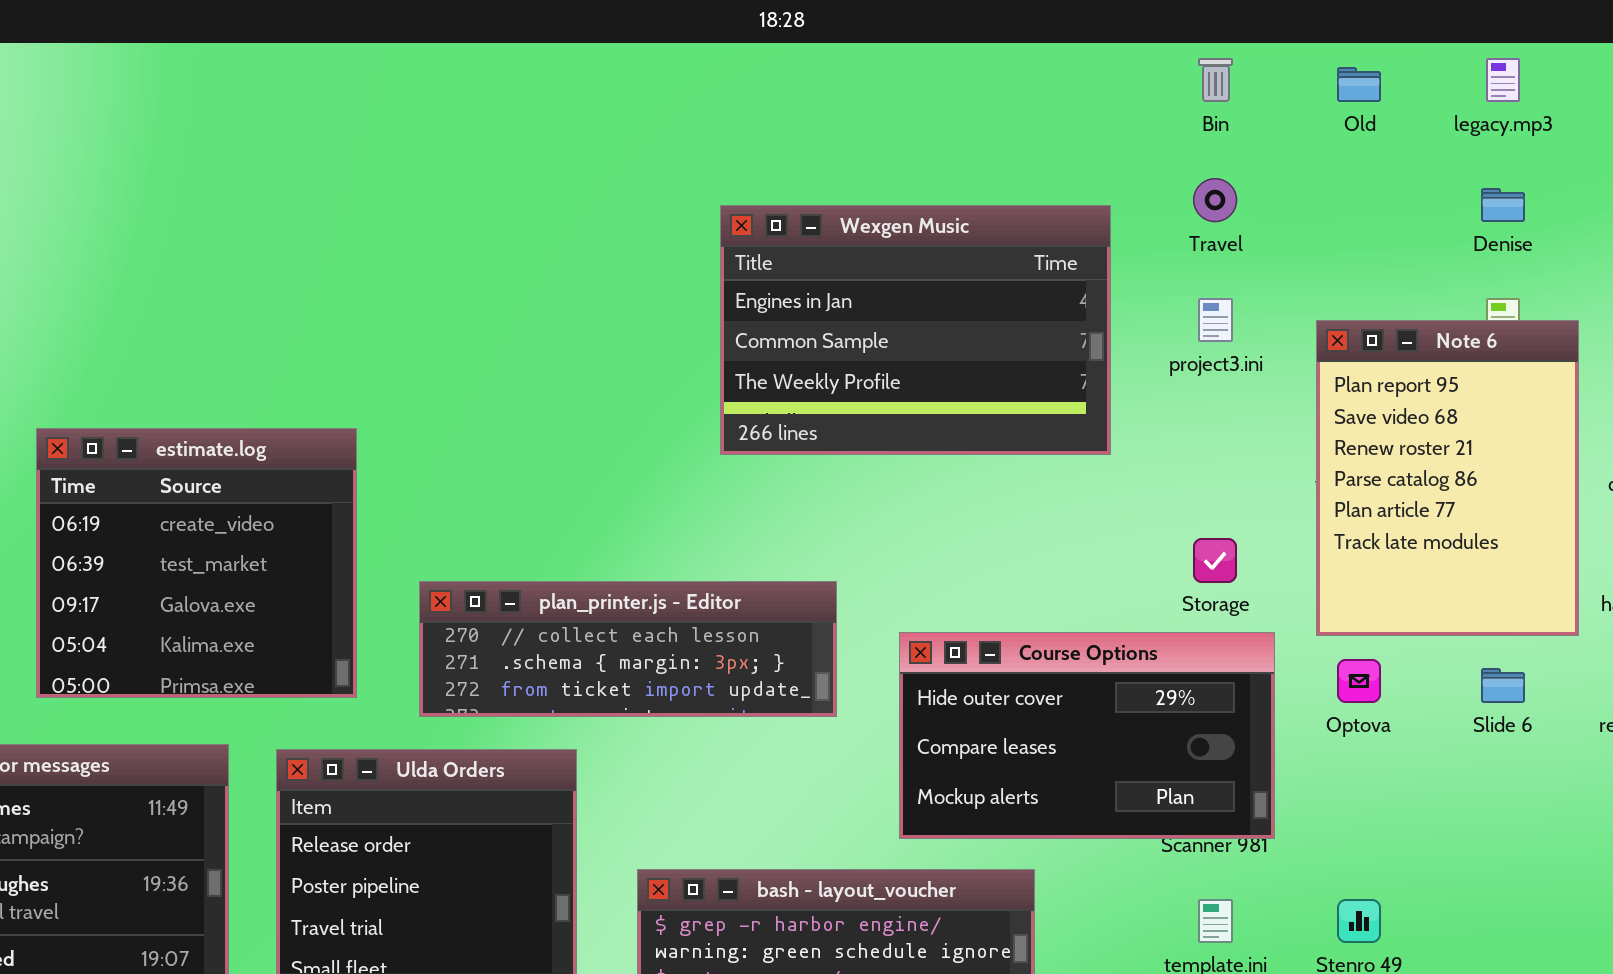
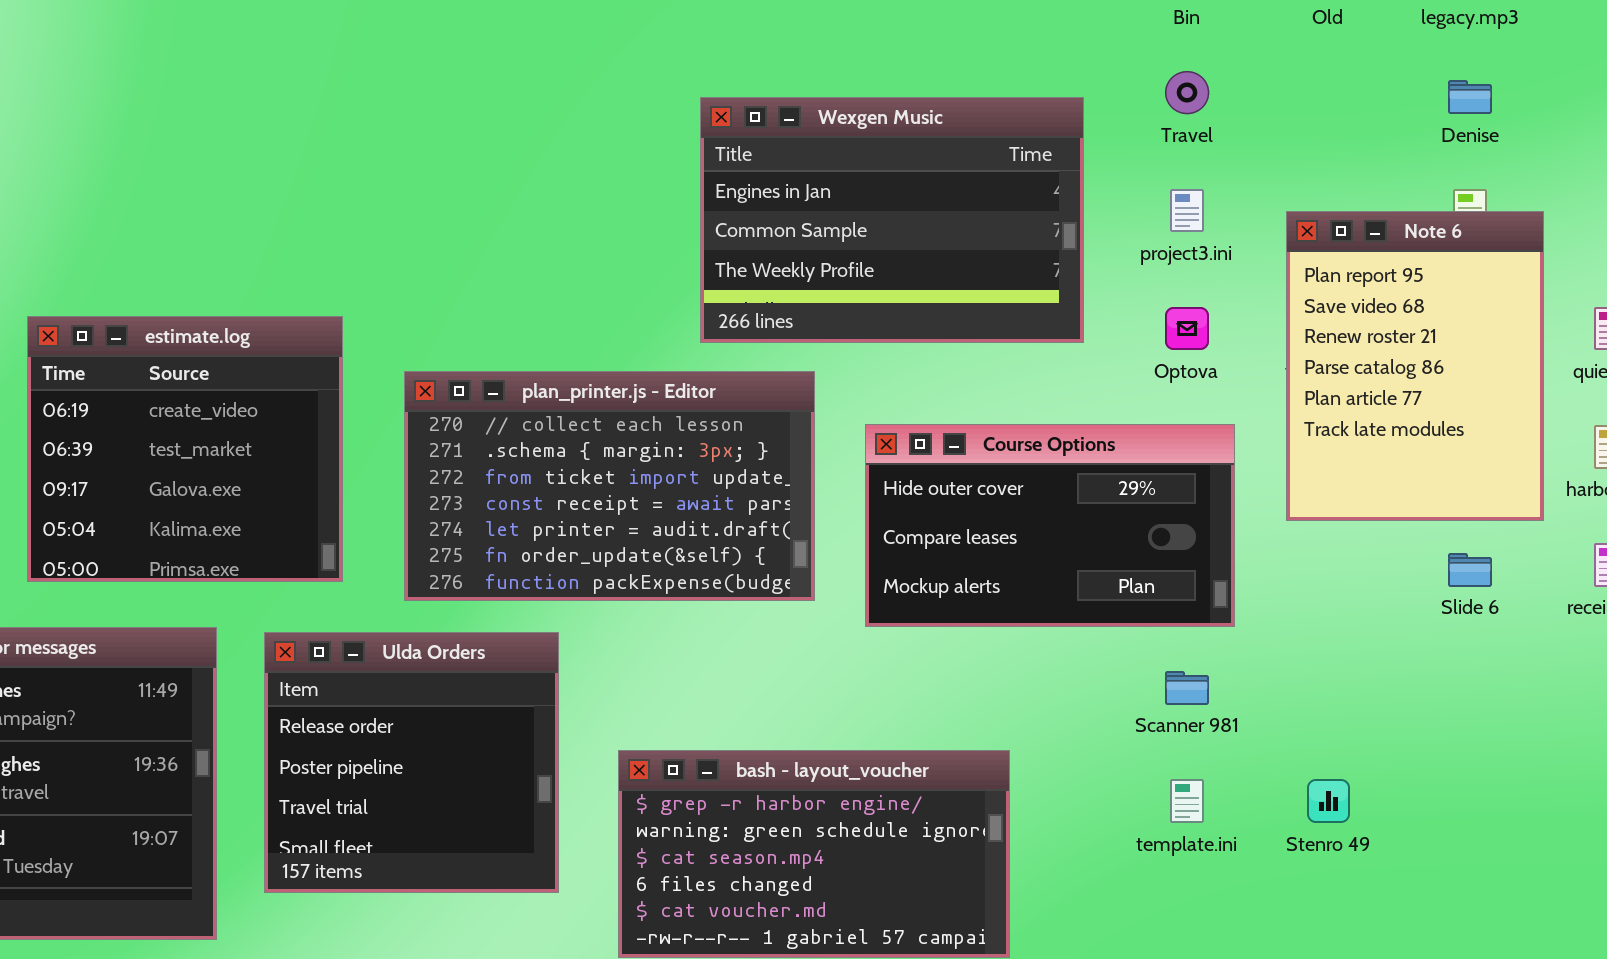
plan_printer.js - Editor: [419,581,837,717] -> [404,371,815,601], resized
Course Options: [899,632,1275,839] -> [865,424,1235,627], moved
Optova: [1337,659,1381,703] -> [1165,307,1209,350], moved

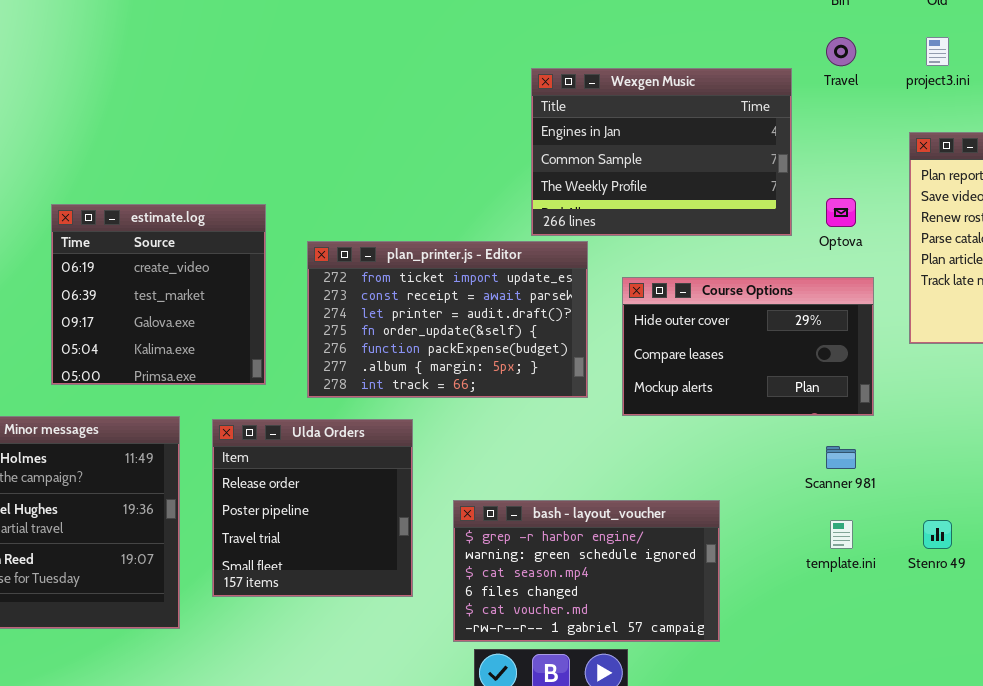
Wexgen Music: [700,97,1084,343] -> [531,68,792,236], moved
project3.ini: [1170,189,1204,232] -> [926,37,949,66], moved
plan_printer.js - Editor: [404,371,815,601] -> [307,241,588,398], scrolled down 2 rows

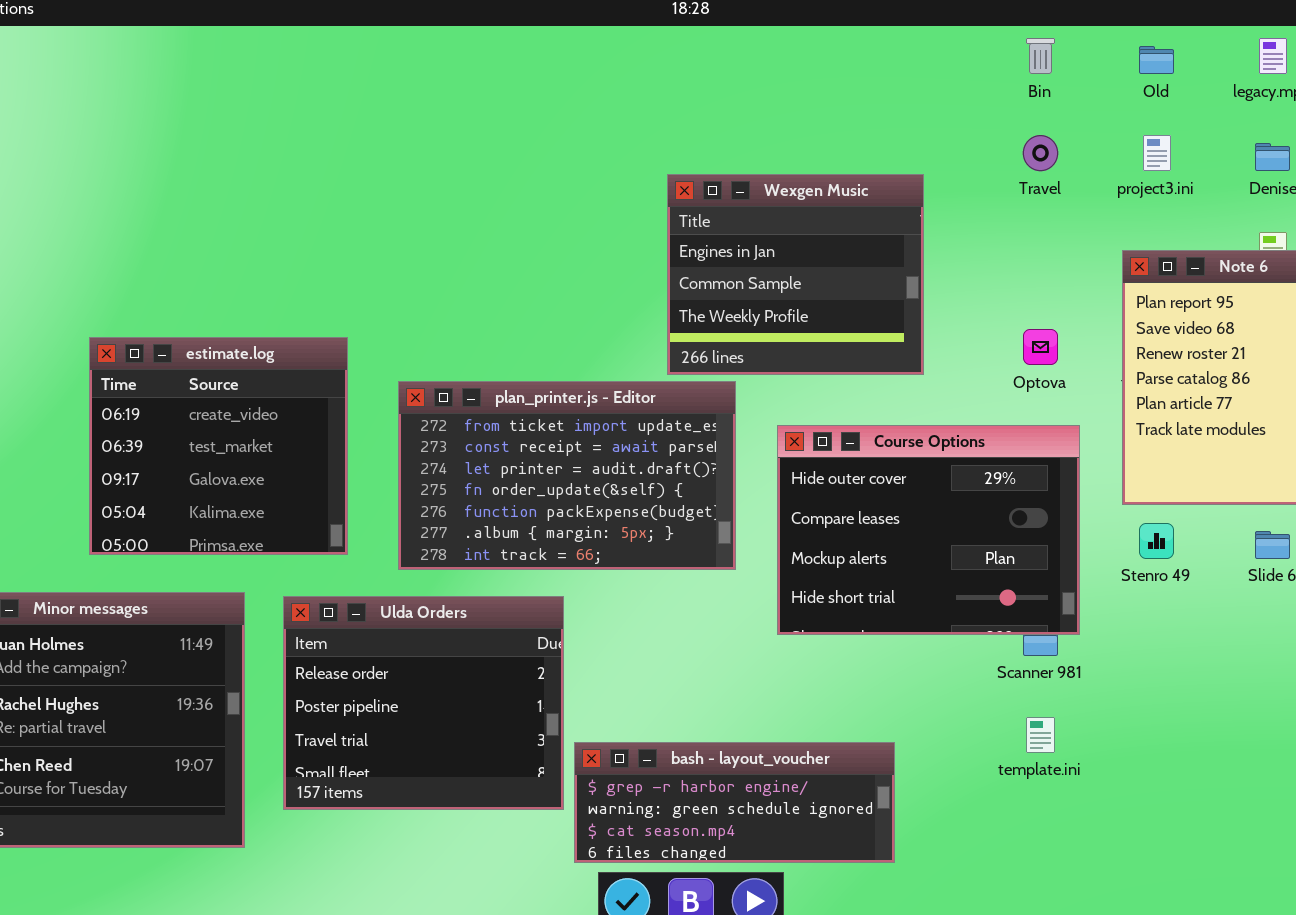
Wexgen Music: [531,68,792,236] -> [667,174,924,375], resized
Course Options: [622,277,874,416] -> [777,425,1080,635], resized
Ulda Orders: [212,419,413,597] -> [283,596,564,810], resized
bash - layout_voucher: [453,500,720,642] -> [574,742,895,863], resized
Stenro 49: [923,520,952,549] -> [1139,523,1174,559], moved

